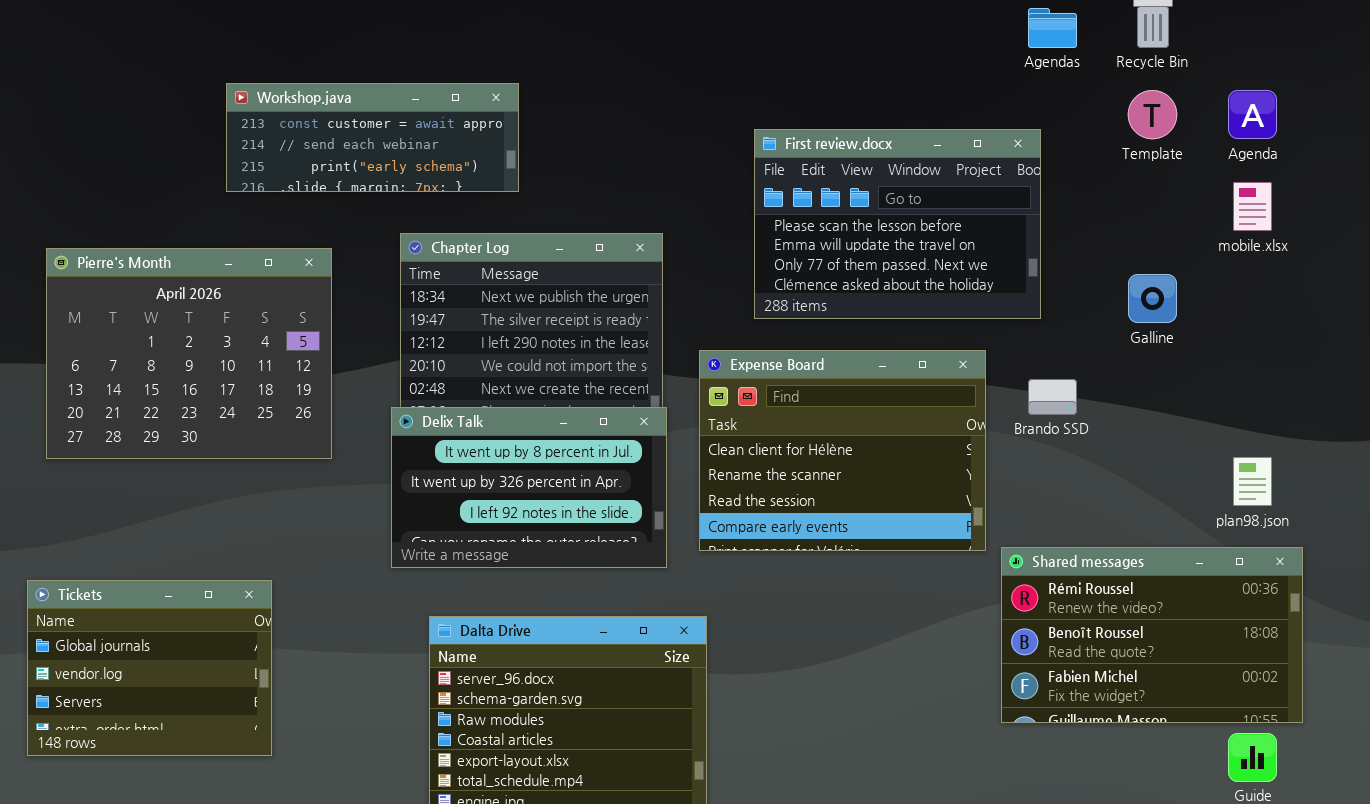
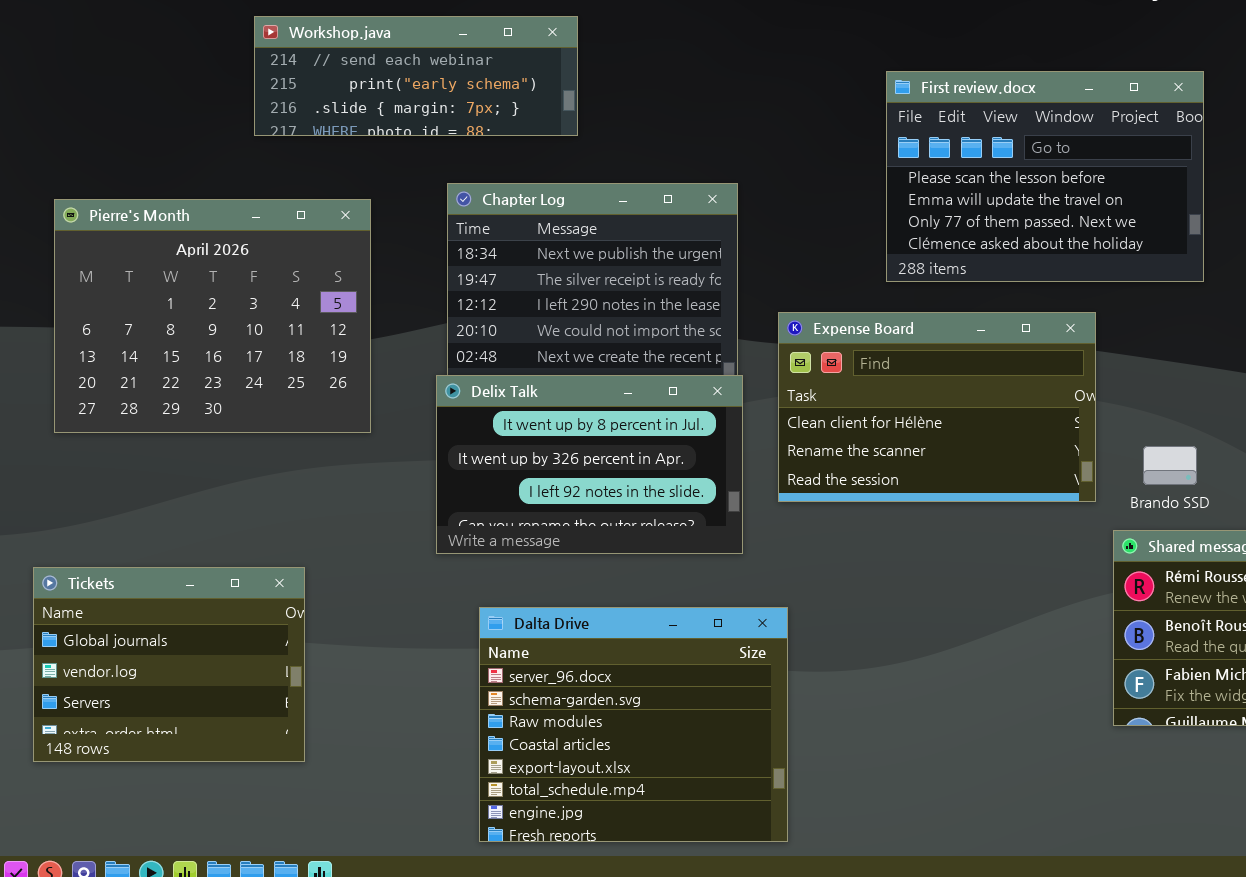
Workshop.java: [226,83,519,192] -> [254,16,578,136], scrolled down 1 row
First review.docx: [754,129,1041,319] -> [886,71,1204,282], moved
Expense Board: [699,350,986,551] -> [778,312,1096,502], resized
Brando SSD: [1028,379,1077,415] -> [1143,446,1197,485], moved

